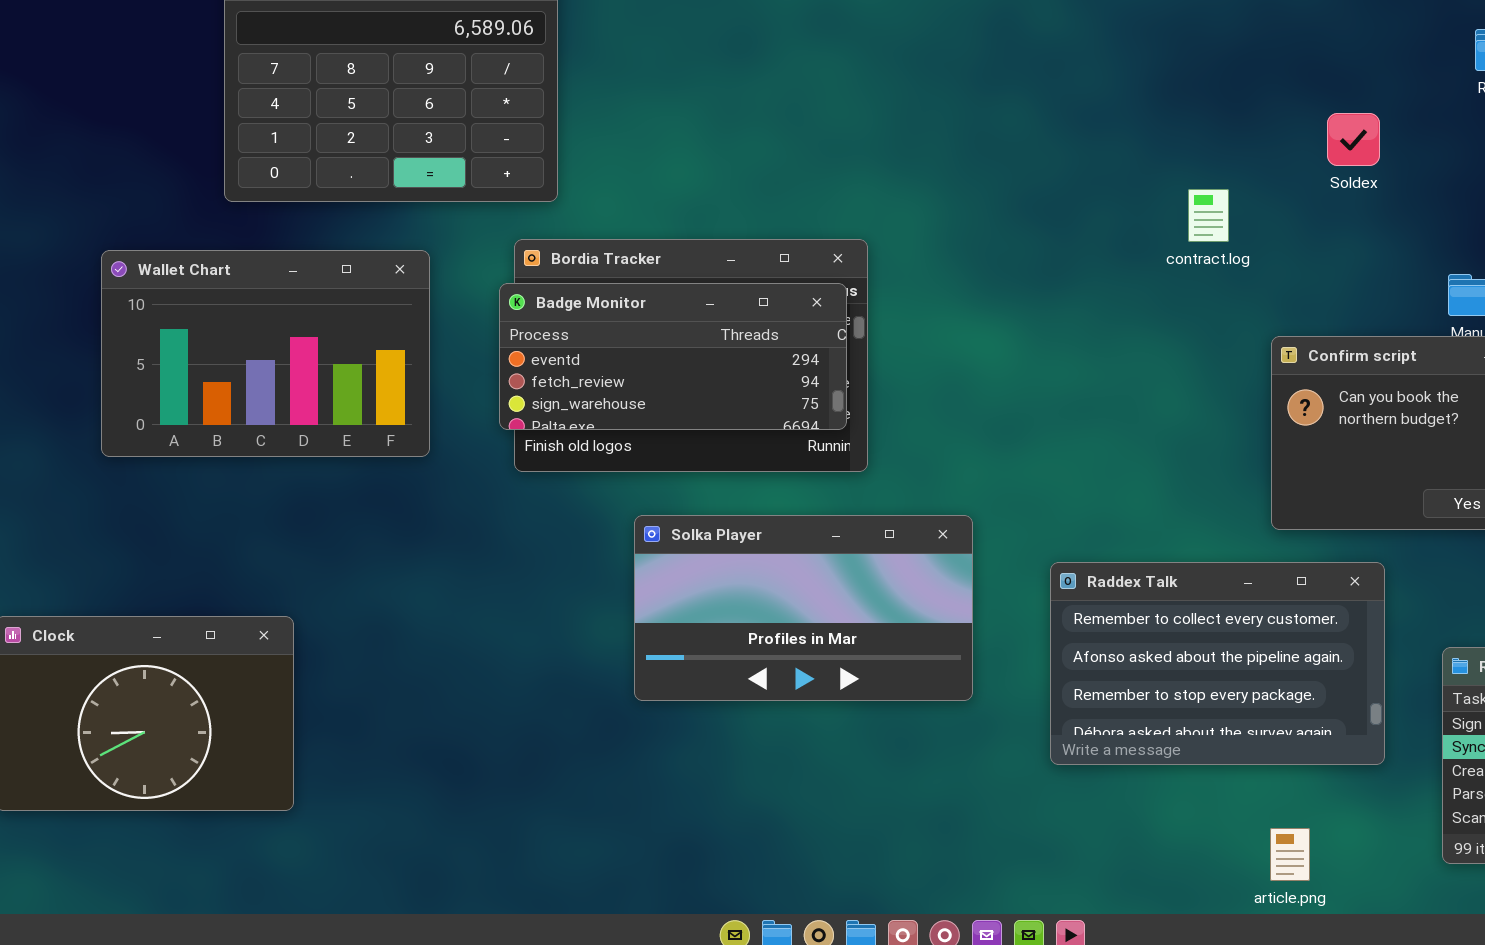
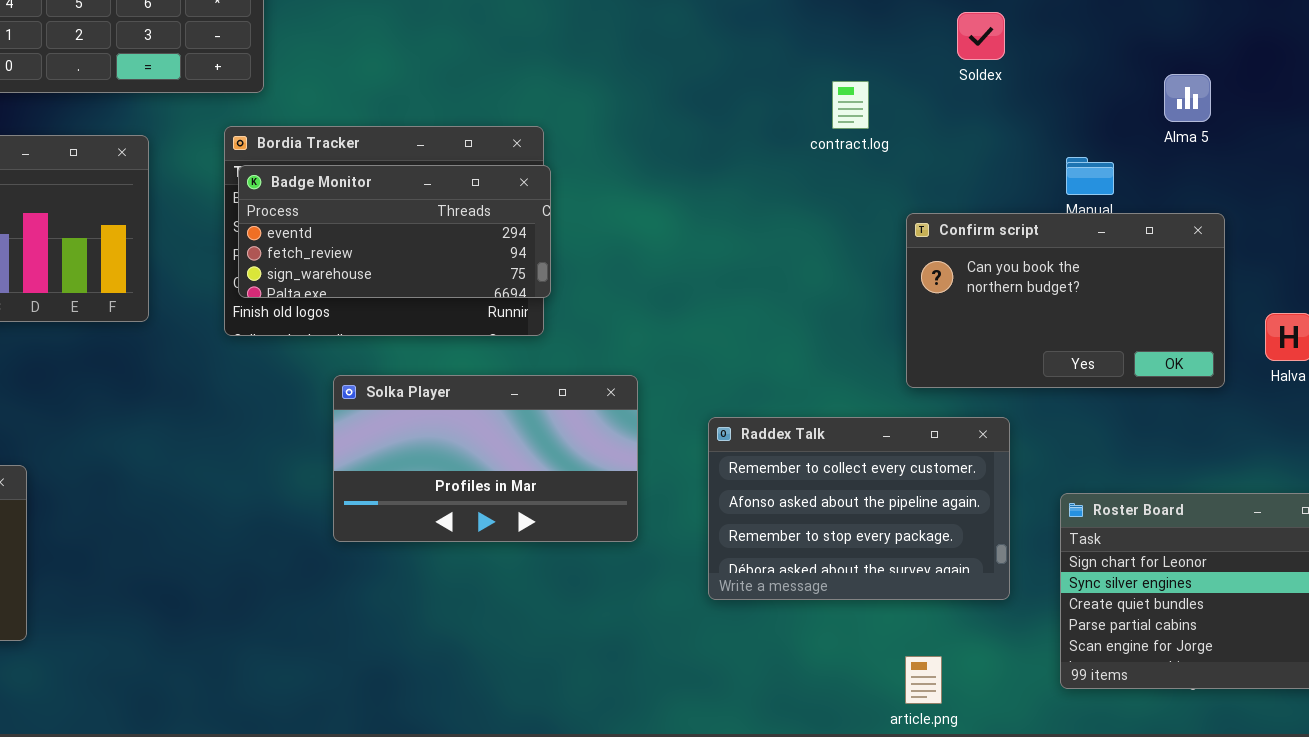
Badge Monitor: [499,283,847,430] -> [238,165,551,298], moved

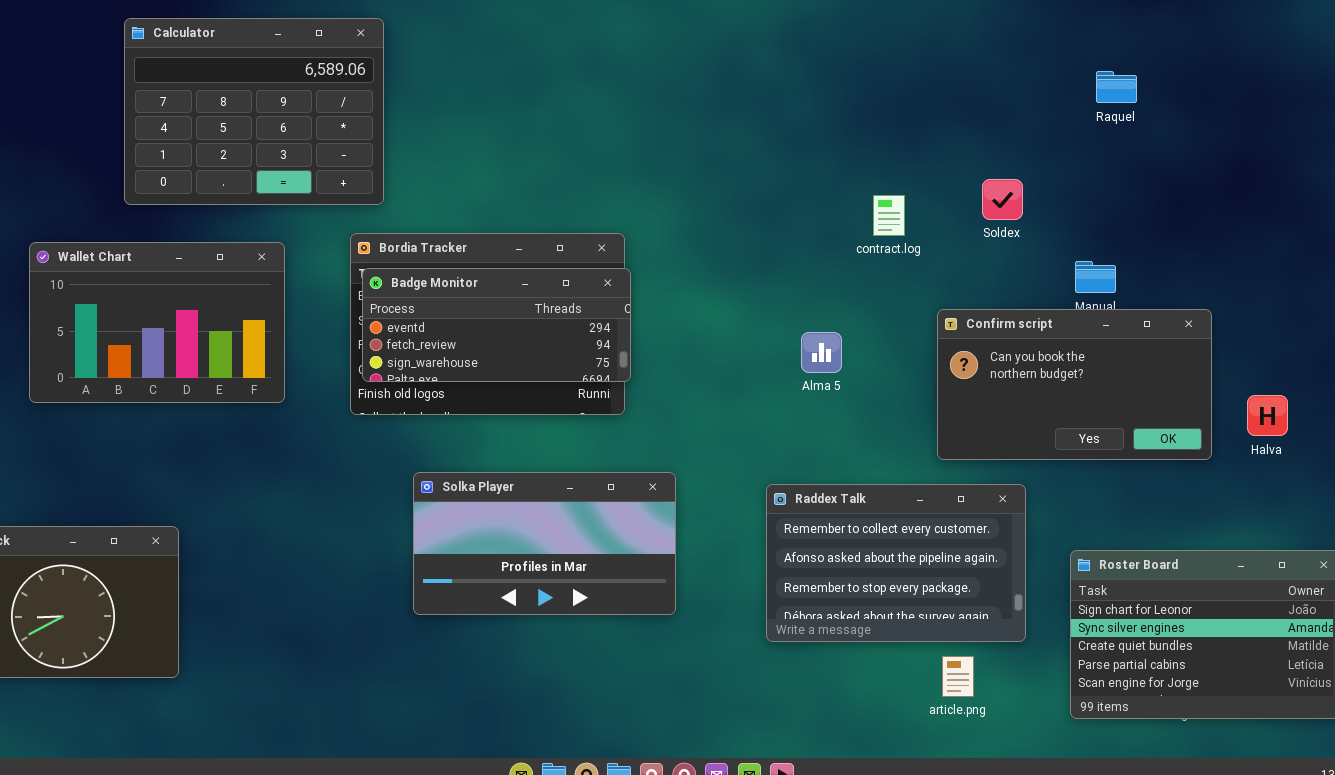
Soldex: [957,12,1005,60] -> [982,179,1023,220], moved
Alma 5: [1164,74,1211,122] -> [801,332,842,373], moved
Solka Player: [333,375,638,542] -> [413,472,676,615], moved
article.png: [905,656,942,704] -> [942,656,974,697], moved

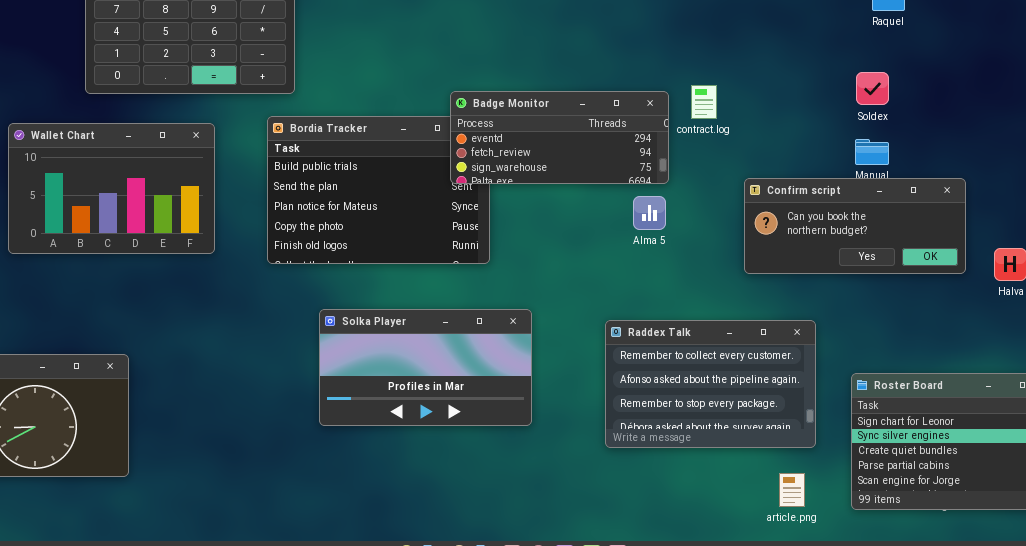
Soldex: [982,179,1023,220] -> [856,72,889,105], moved
Badge Monitor: [362,268,631,382] -> [450,91,669,184], moved
Confirm script: [937,309,1212,460] -> [744,178,966,274], resized
article.png: [942,656,974,697] -> [779,473,805,507], moved

